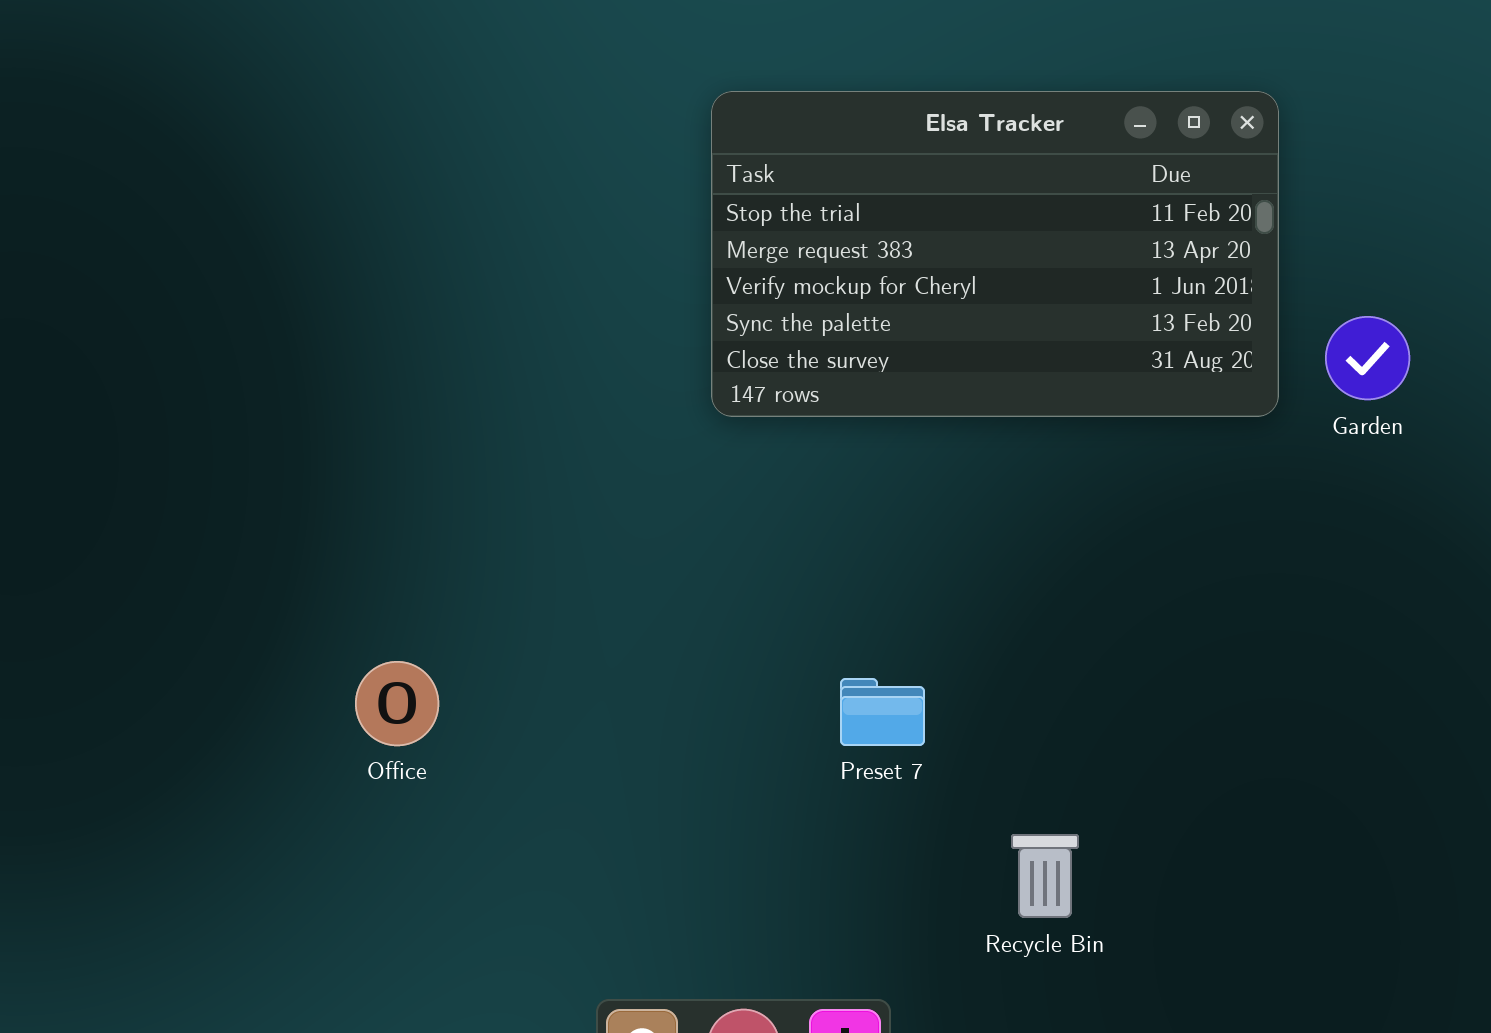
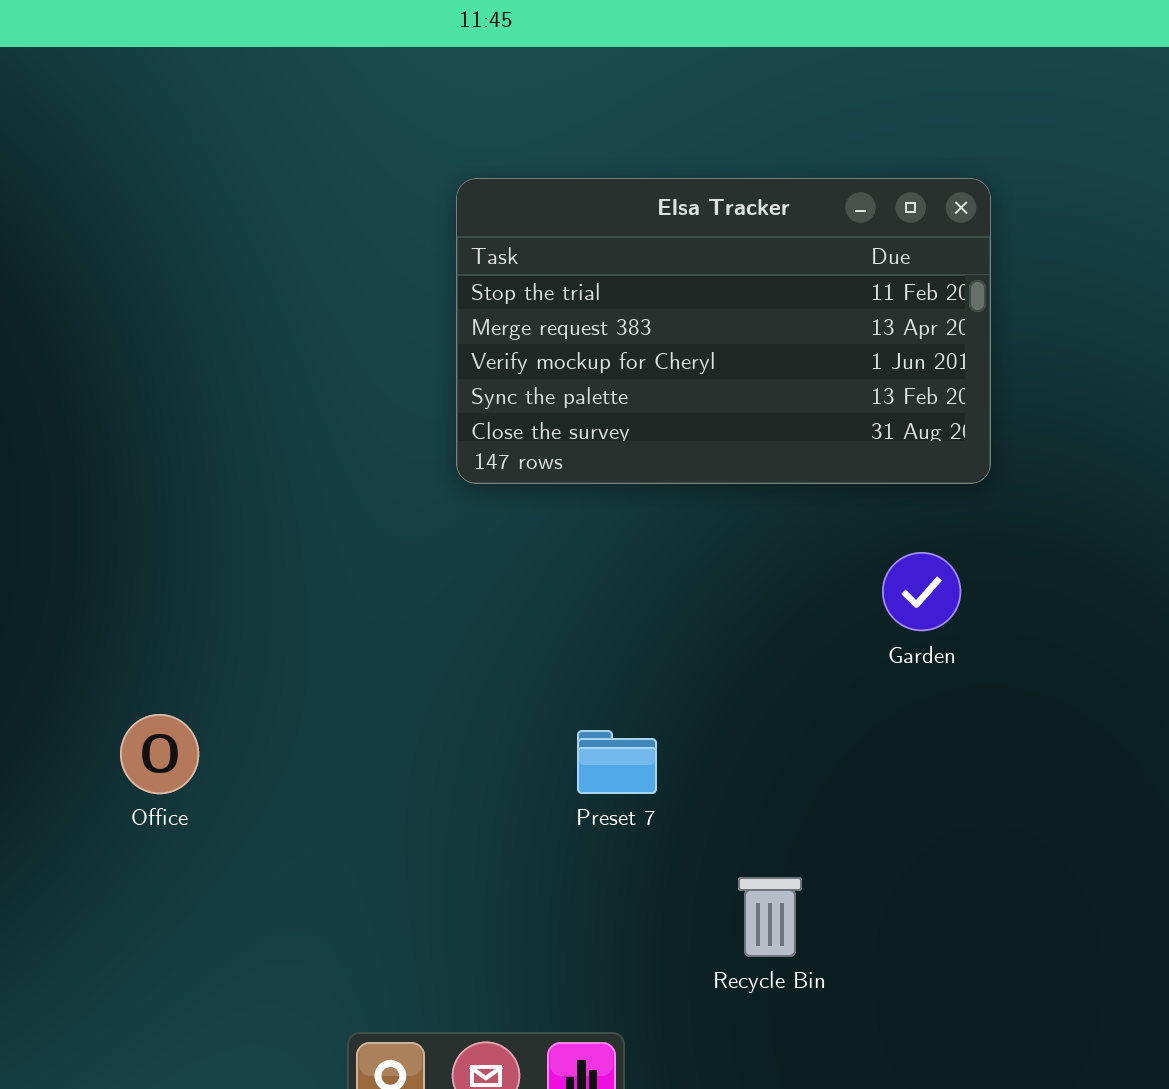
Garden: [1325,316,1410,400] -> [882,552,961,631], moved

